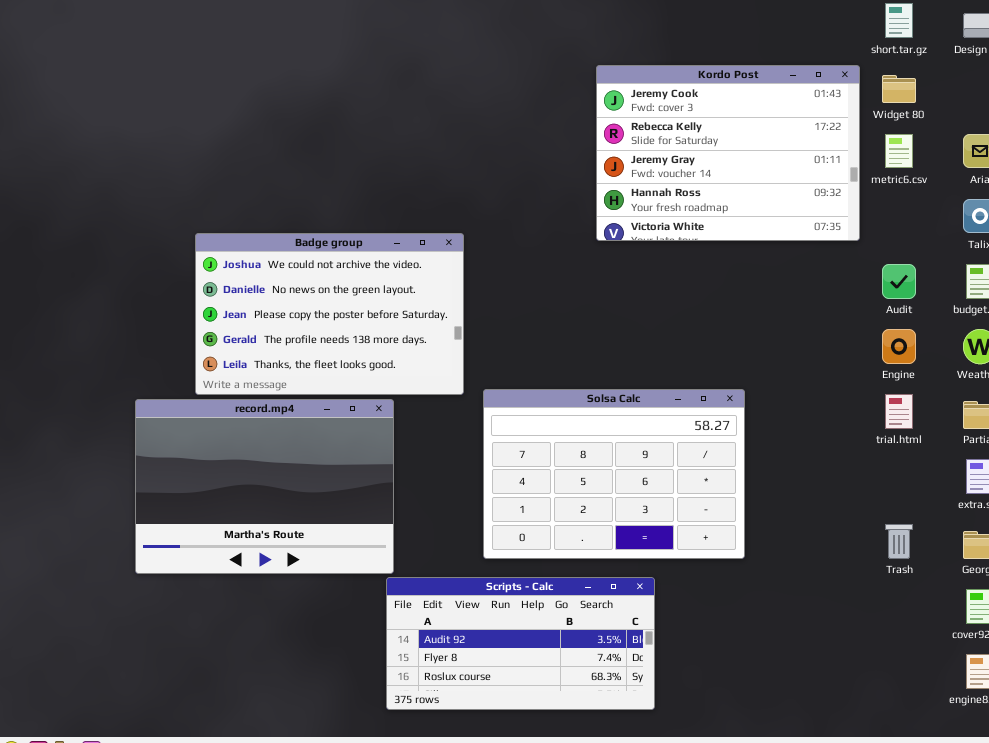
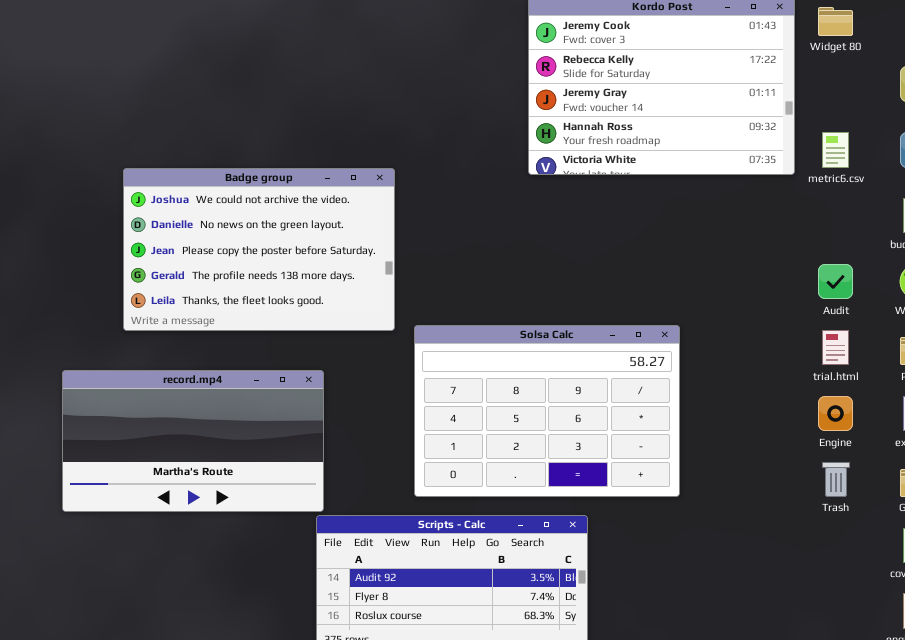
metric6.csv: [885,134,913,168] -> [822,132,849,168], moved
Audit: [882,264,916,299] -> [818,264,853,299], moved
Engine: [882,329,916,364] -> [818,396,853,431], moved
record.mp4: [135,399,394,574] -> [62,370,324,512], resized

